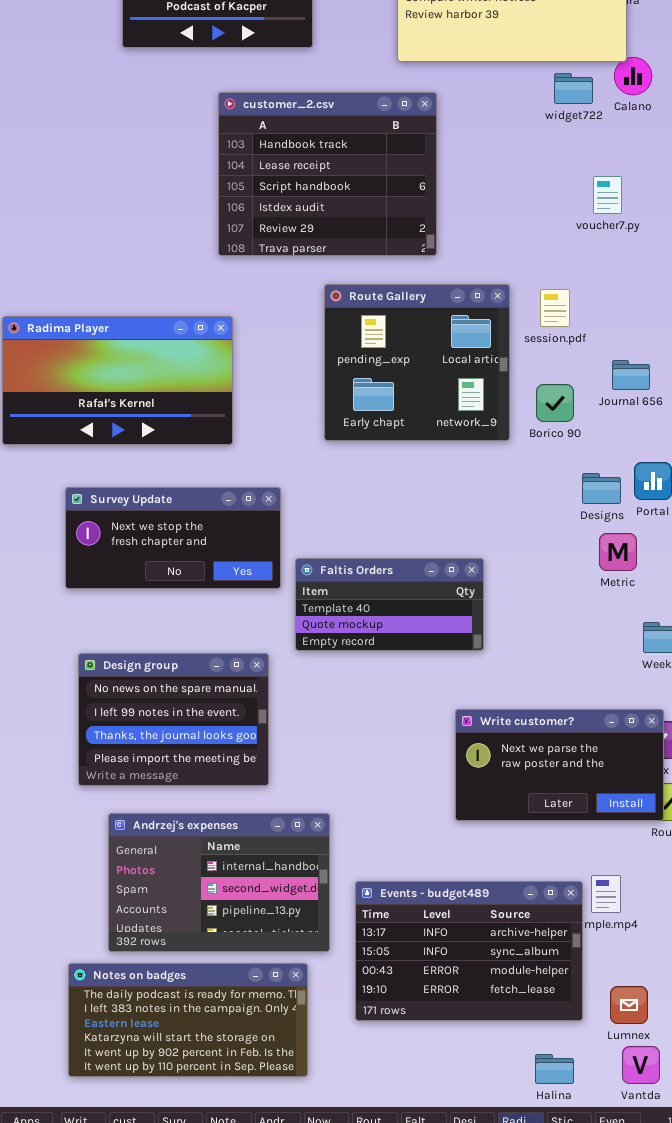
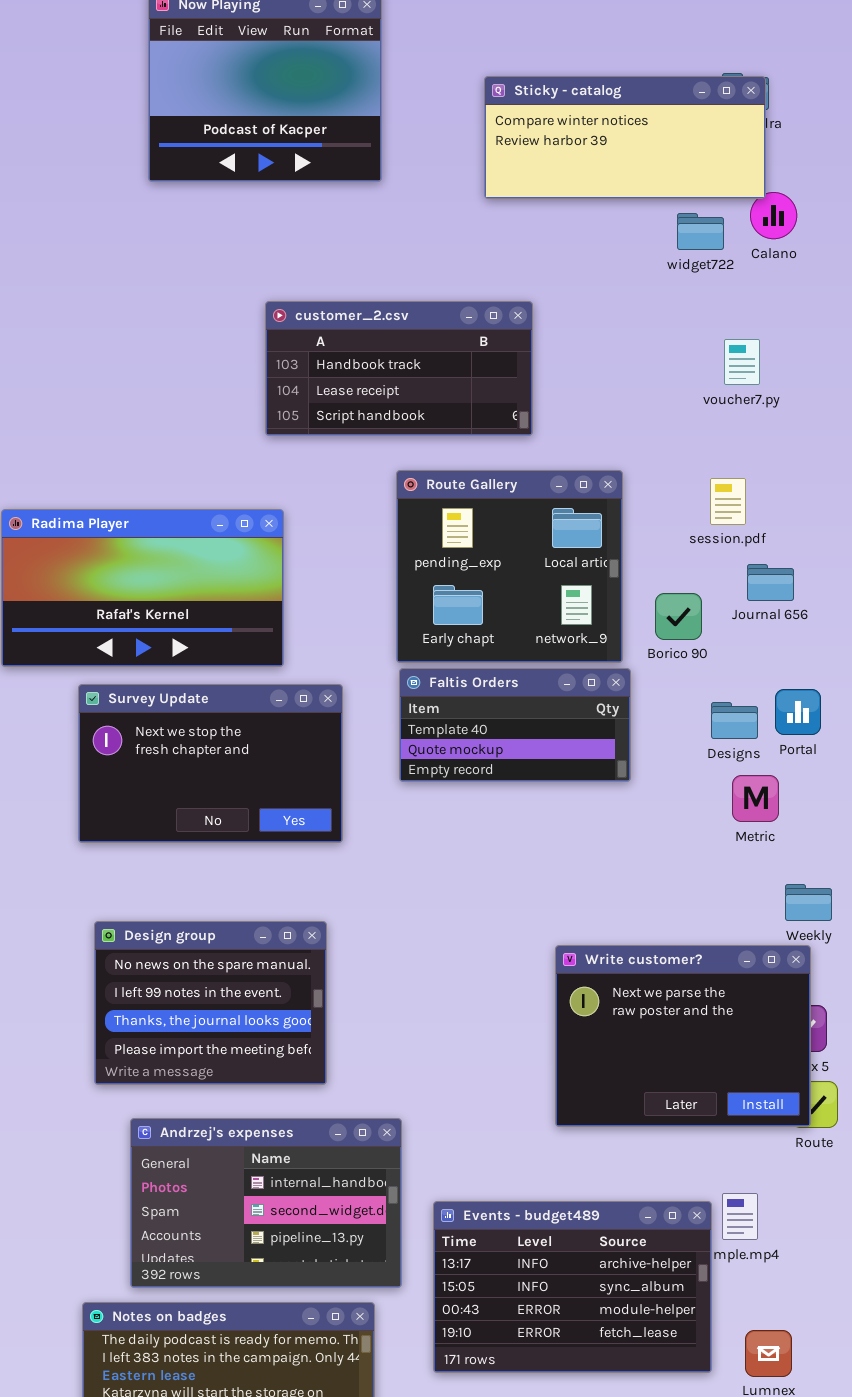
customer_2.csv: [218,92,437,256] -> [265,301,533,436], resized
session.pdf: [540,289,570,327] -> [710,478,746,525], moved
Survey Update: [65,487,281,589] -> [78,684,343,843], resized
Faltis Orders: [295,558,484,651] -> [399,668,631,782], moved
Write customer?: [455,709,664,821] -> [555,945,811,1127], resized

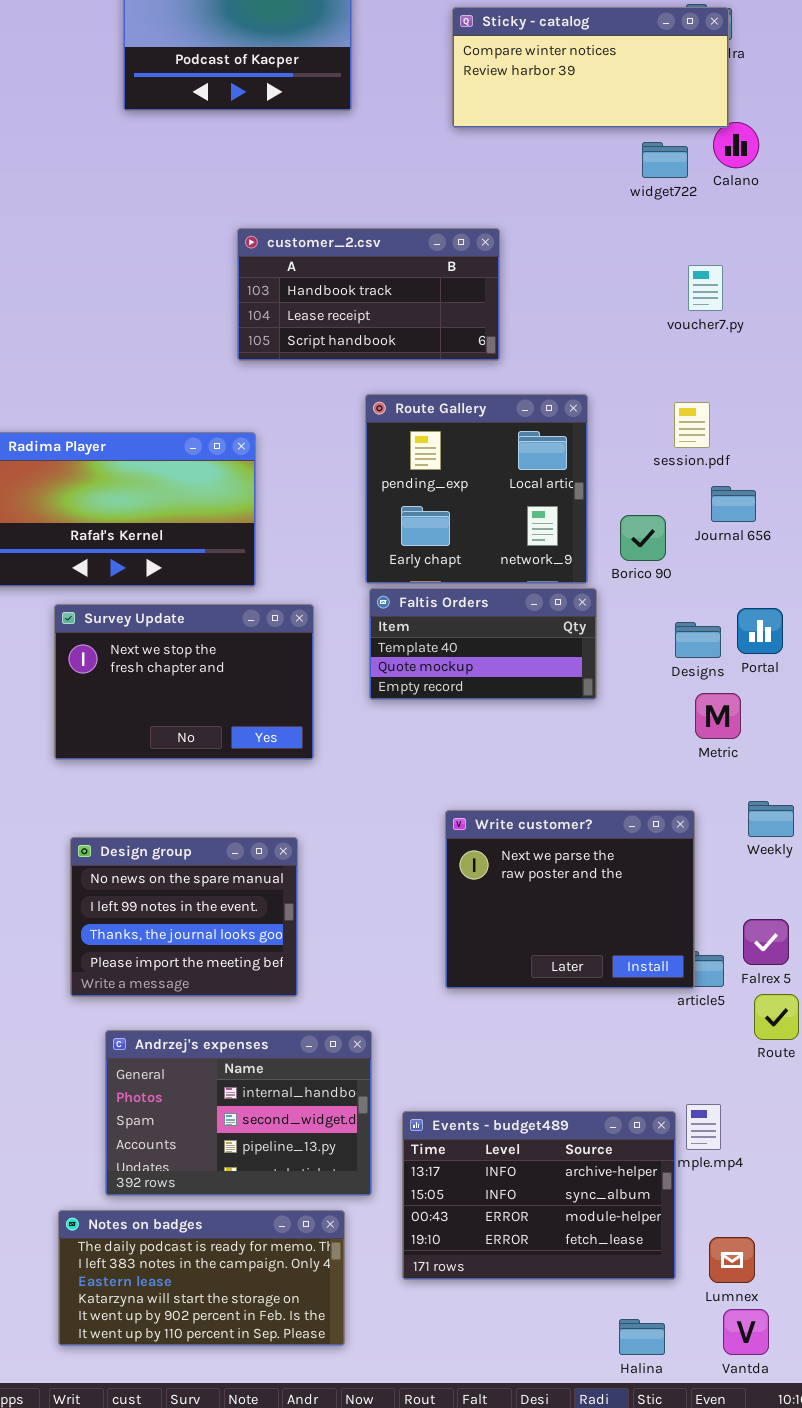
Write customer?: [555,945,811,1127] -> [445,810,695,989], moved

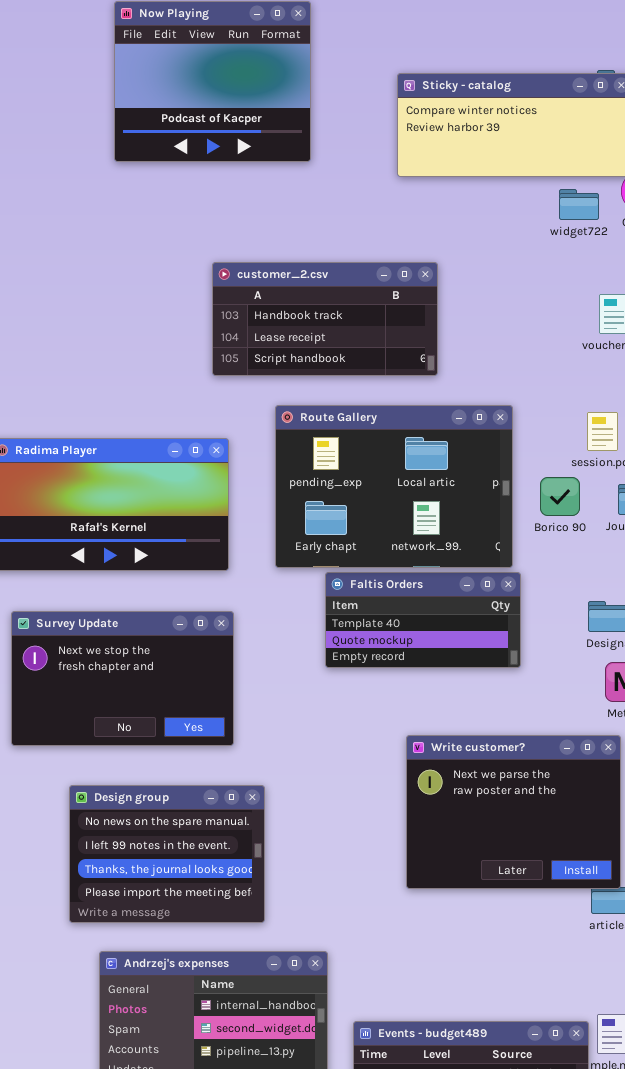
Route Gallery: [365,394,588,584] -> [275,405,513,568], resized
Borico 90: [620,515,666,561] -> [540,477,580,516], moved
Survey Update: [54,604,314,760] -> [11,611,234,746], moved
Write customer?: [445,810,695,989] -> [406,735,621,889], moved

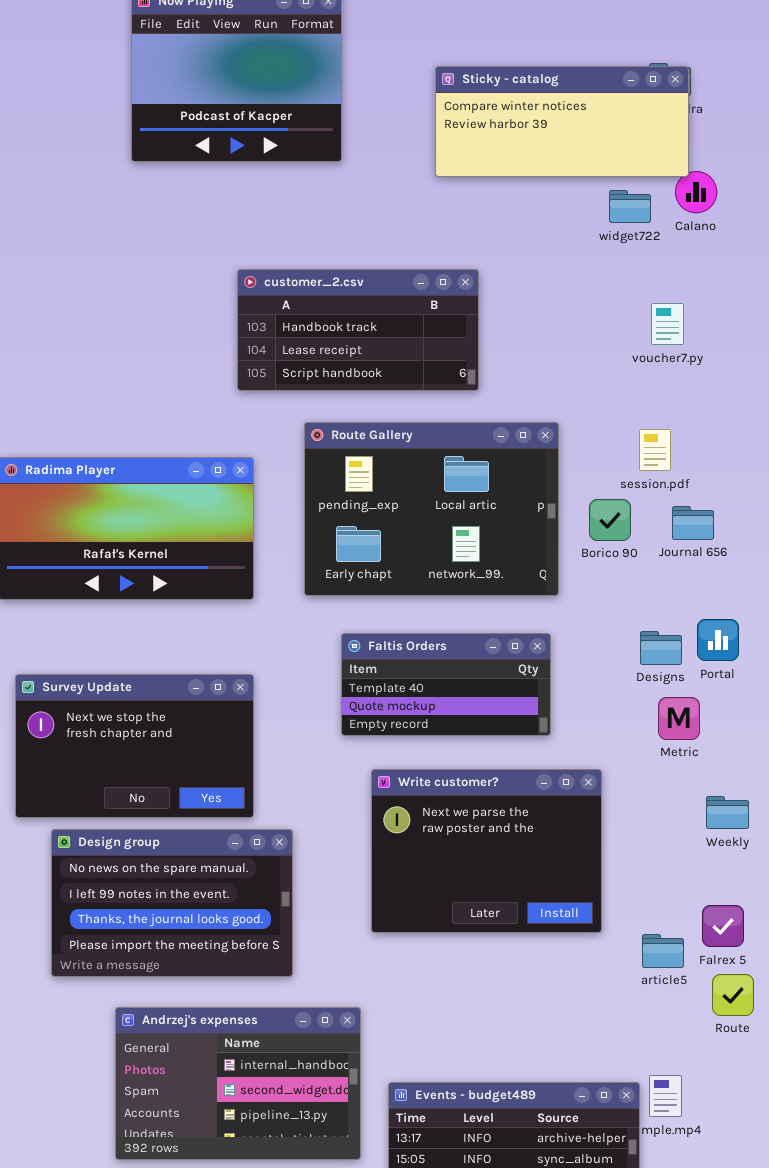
Faltis Orders: [325,572,521,668] -> [341,633,551,736], moved
Survey Update: [11,611,234,746] -> [15,674,254,818], moved
Write customer?: [406,735,621,889] -> [371,769,602,933], moved
Design group: [69,785,265,923] -> [51,829,293,977], resized

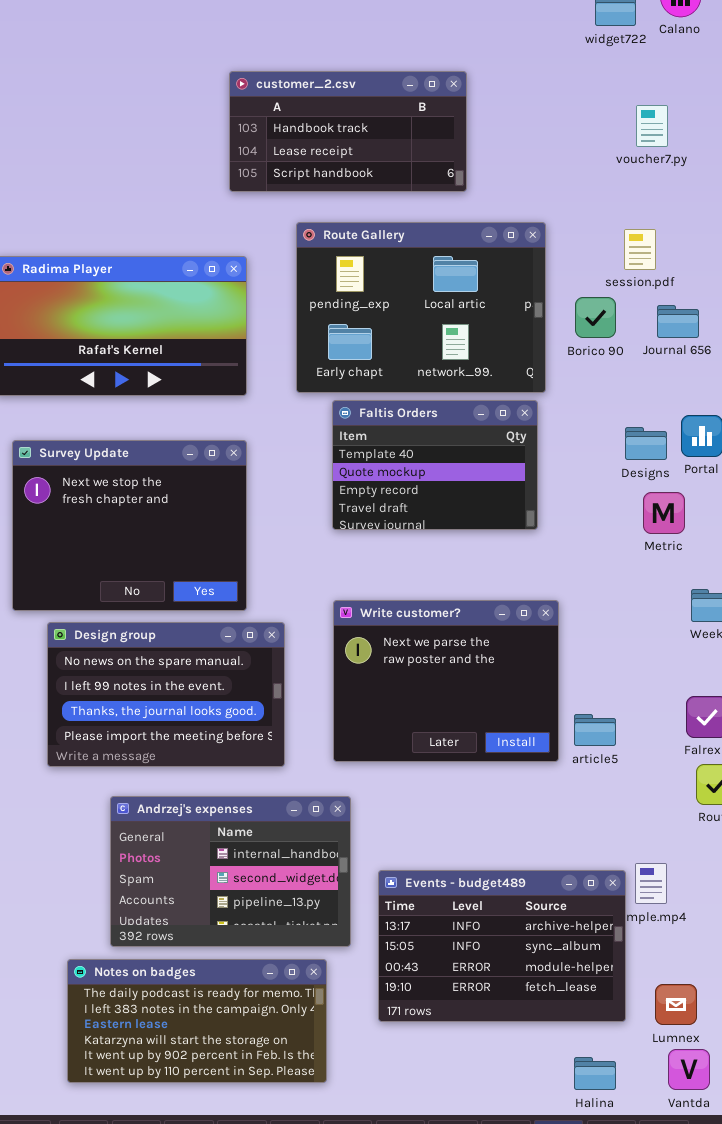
Faltis Orders: [341,633,551,736] -> [332,400,538,530], resized
Survey Update: [15,674,254,818] -> [12,440,247,611], resized
Write customer?: [371,769,602,933] -> [333,600,559,762], moved
article5: [642,934,684,968] -> [574,714,616,746], moved

